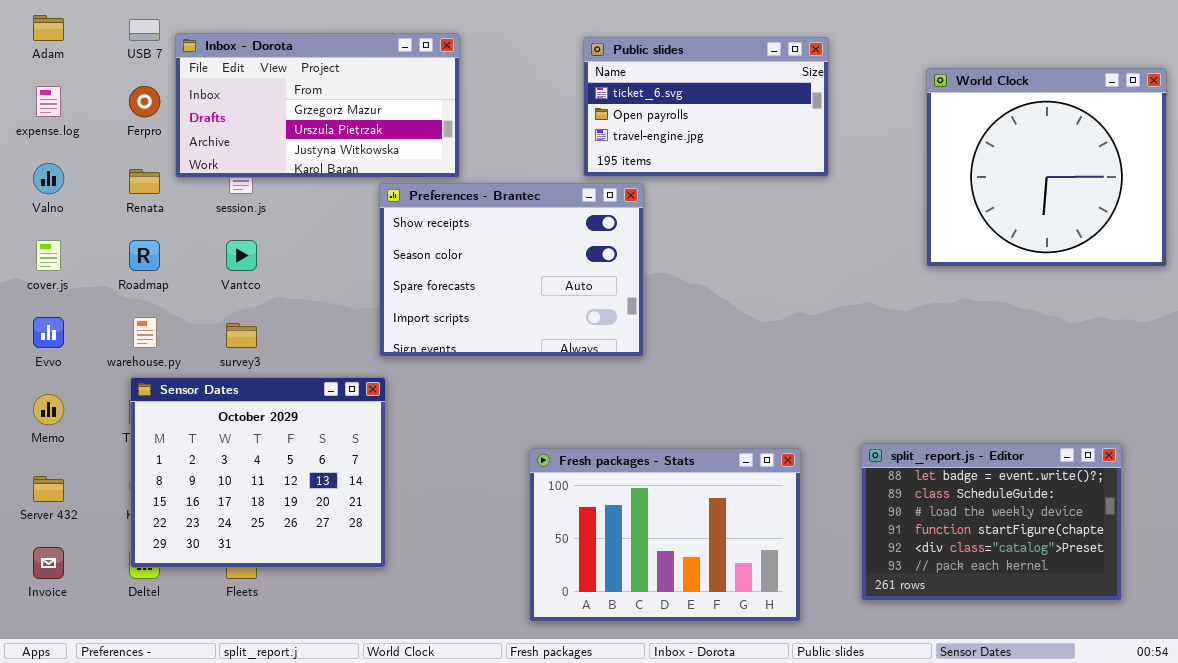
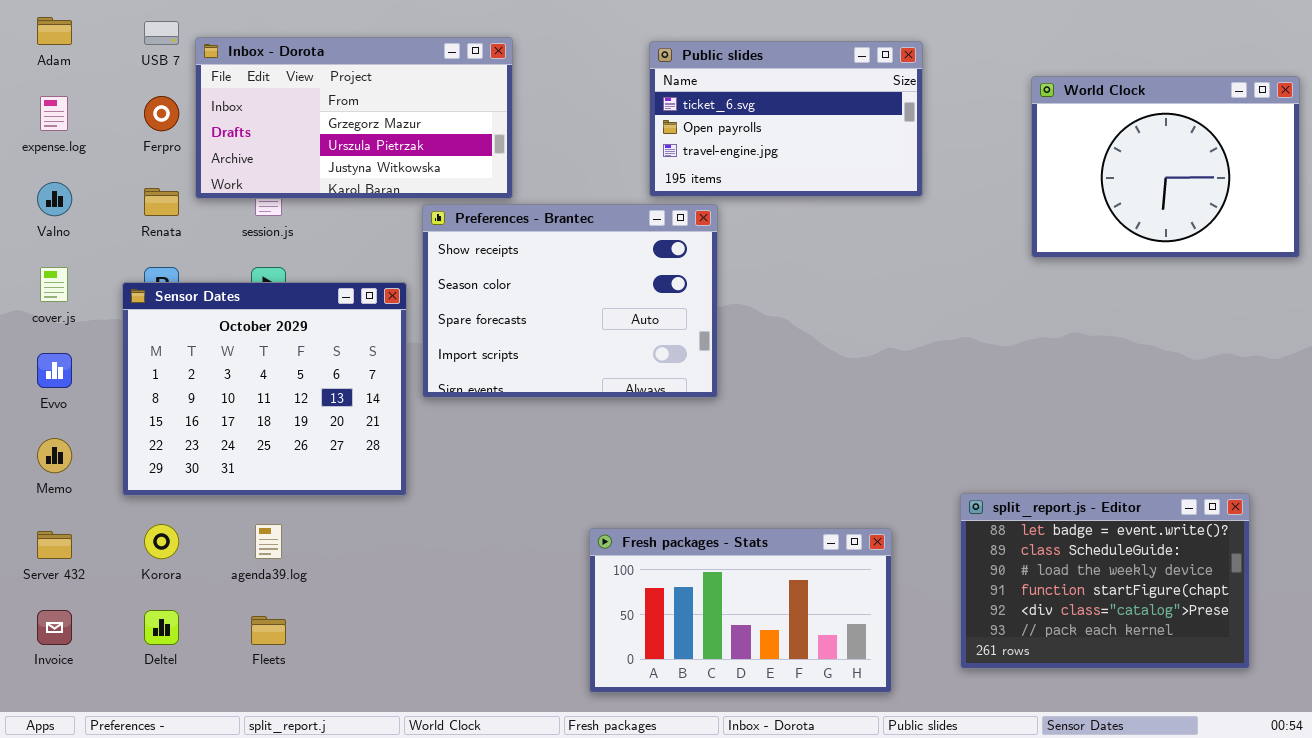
World Clock: [926,68,1167,267] -> [1031,76,1300,258], resized
Sensor Dates: [130,377,386,568] -> [122,282,407,496], moved
Fresh packages - Stats: [529,448,801,622] -> [589,528,892,693], resized

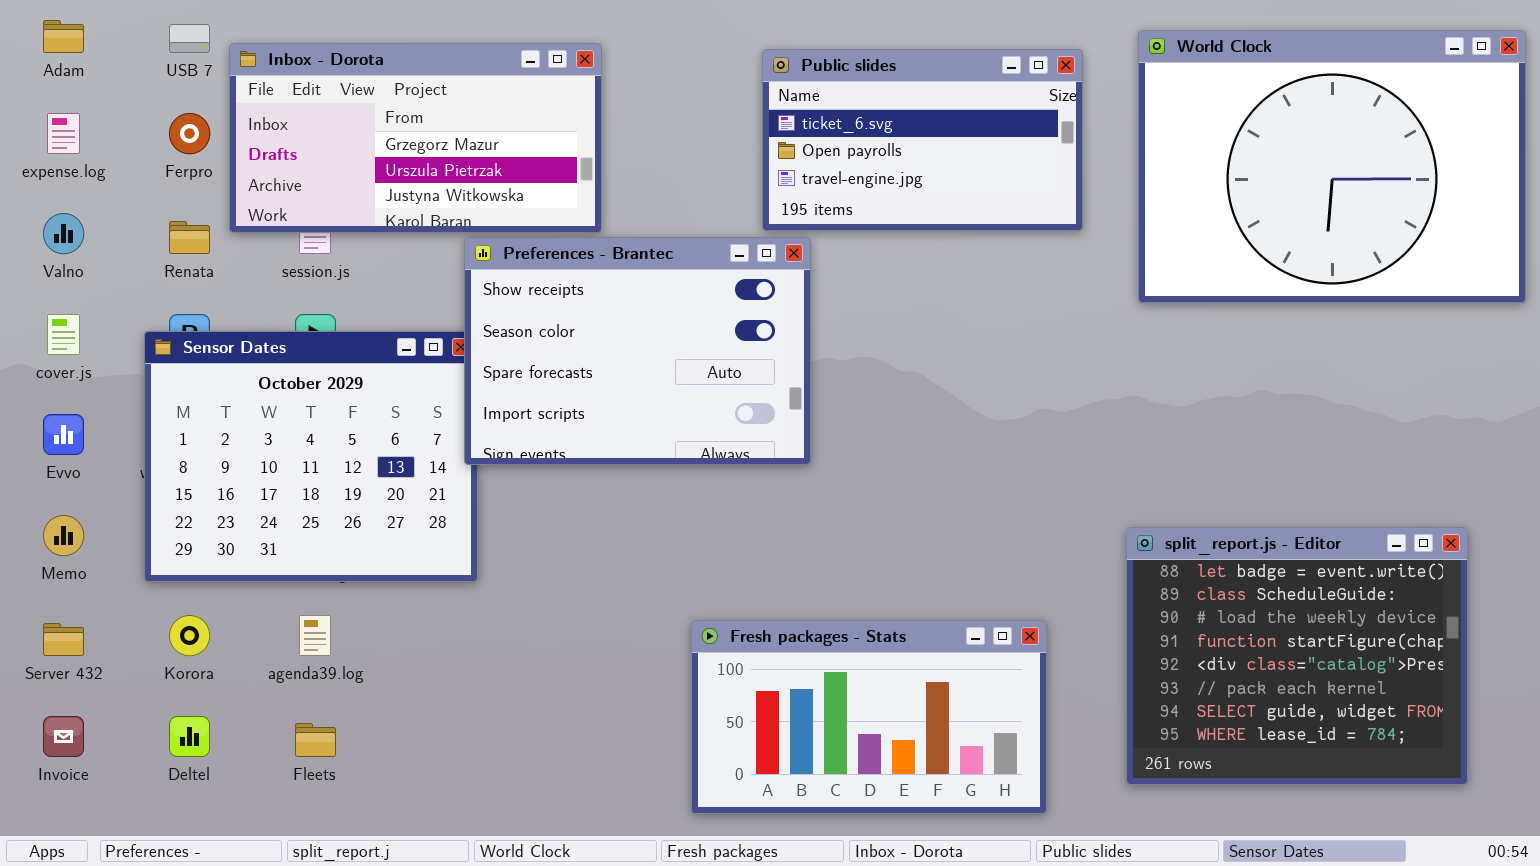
World Clock: [1031,76,1300,258] -> [1138,30,1526,303], resized
Preferences - Brantec: [422,204,718,398] -> [464,237,811,465], moved
split_report.js - Editor: [960,493,1250,669] -> [1126,527,1468,785], resized

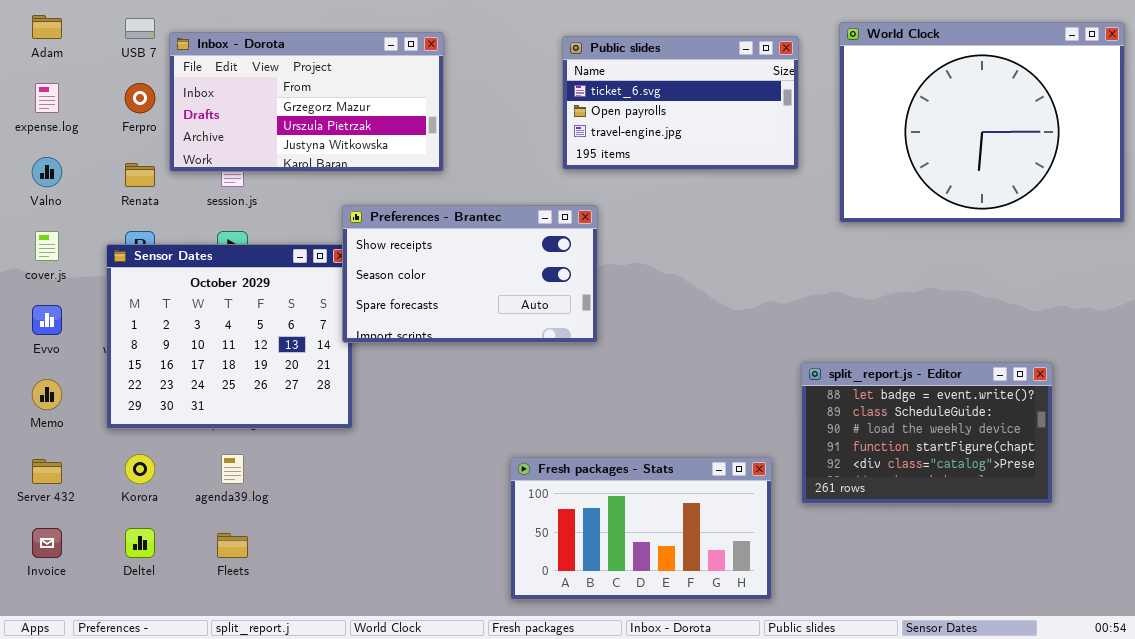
Preferences - Brantec: [464,237,811,465] -> [342,205,598,343], resized
split_report.js - Editor: [1126,527,1468,785] -> [801,362,1053,504], moved, resized

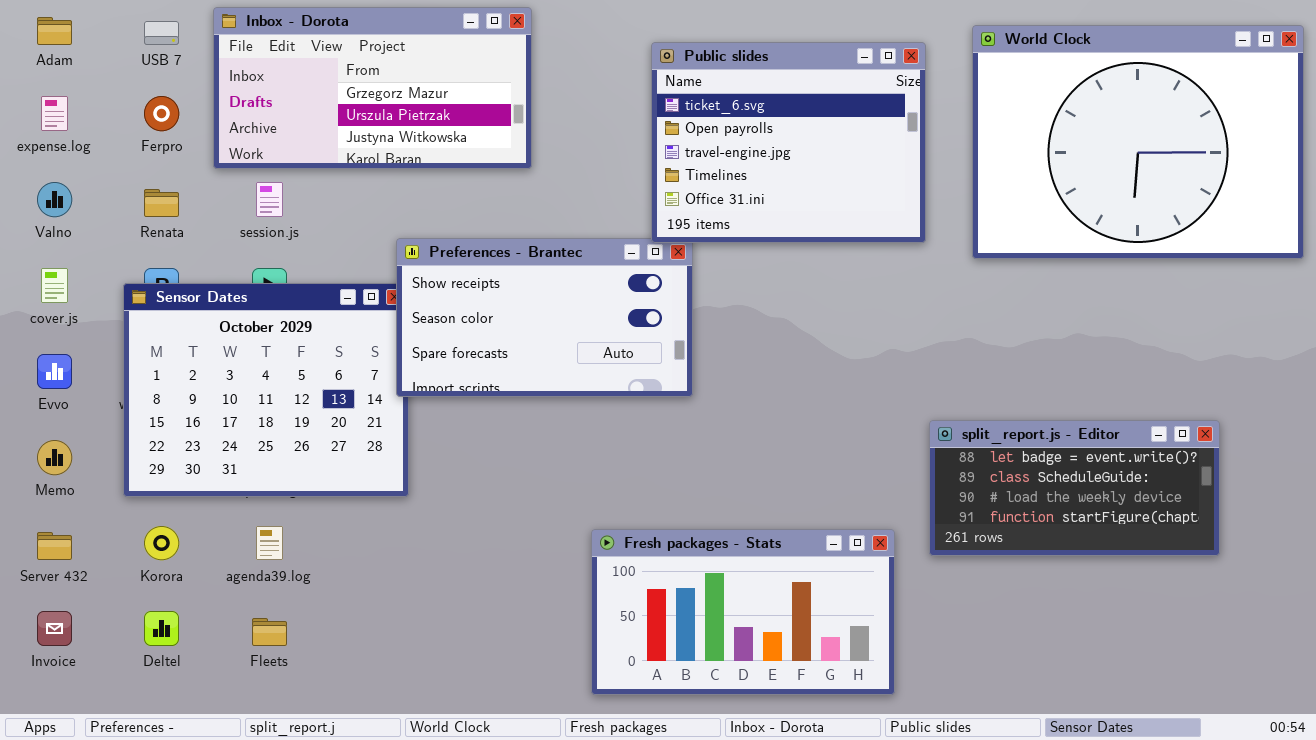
Inbox - Dorota: [169,32,444,172] -> [213,7,532,169], moved
Public slides: [562,36,799,170] -> [651,42,926,243], resized
split_report.js - Editor: [801,362,1053,504] -> [929,420,1220,556], resized

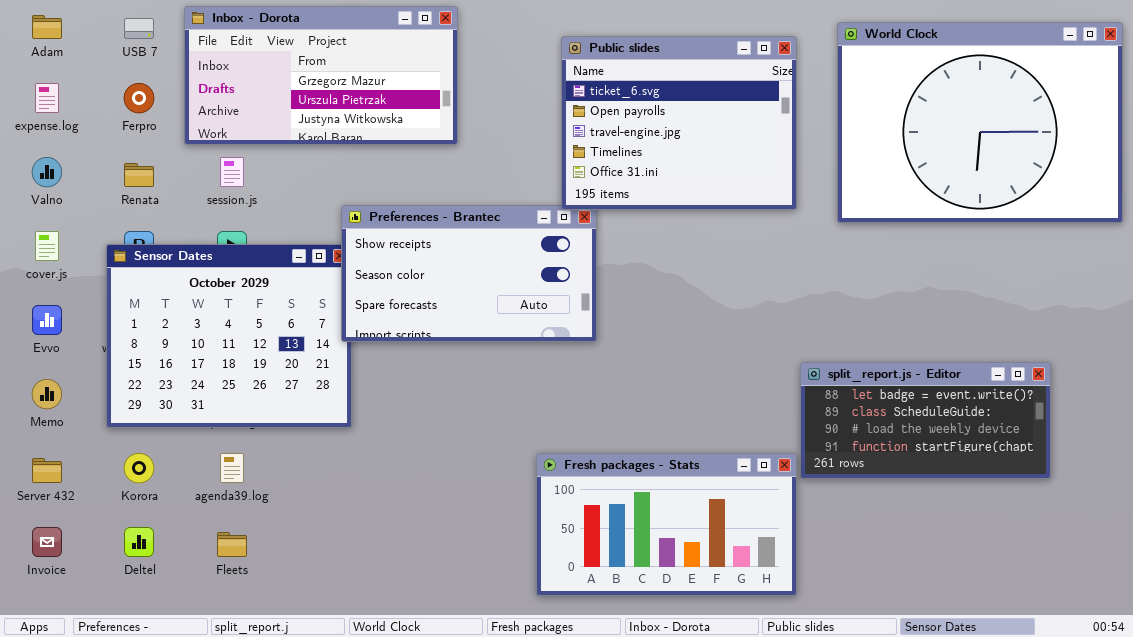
Fresh packages - Stats: [591,529,895,695] -> [536,453,797,596], moved

